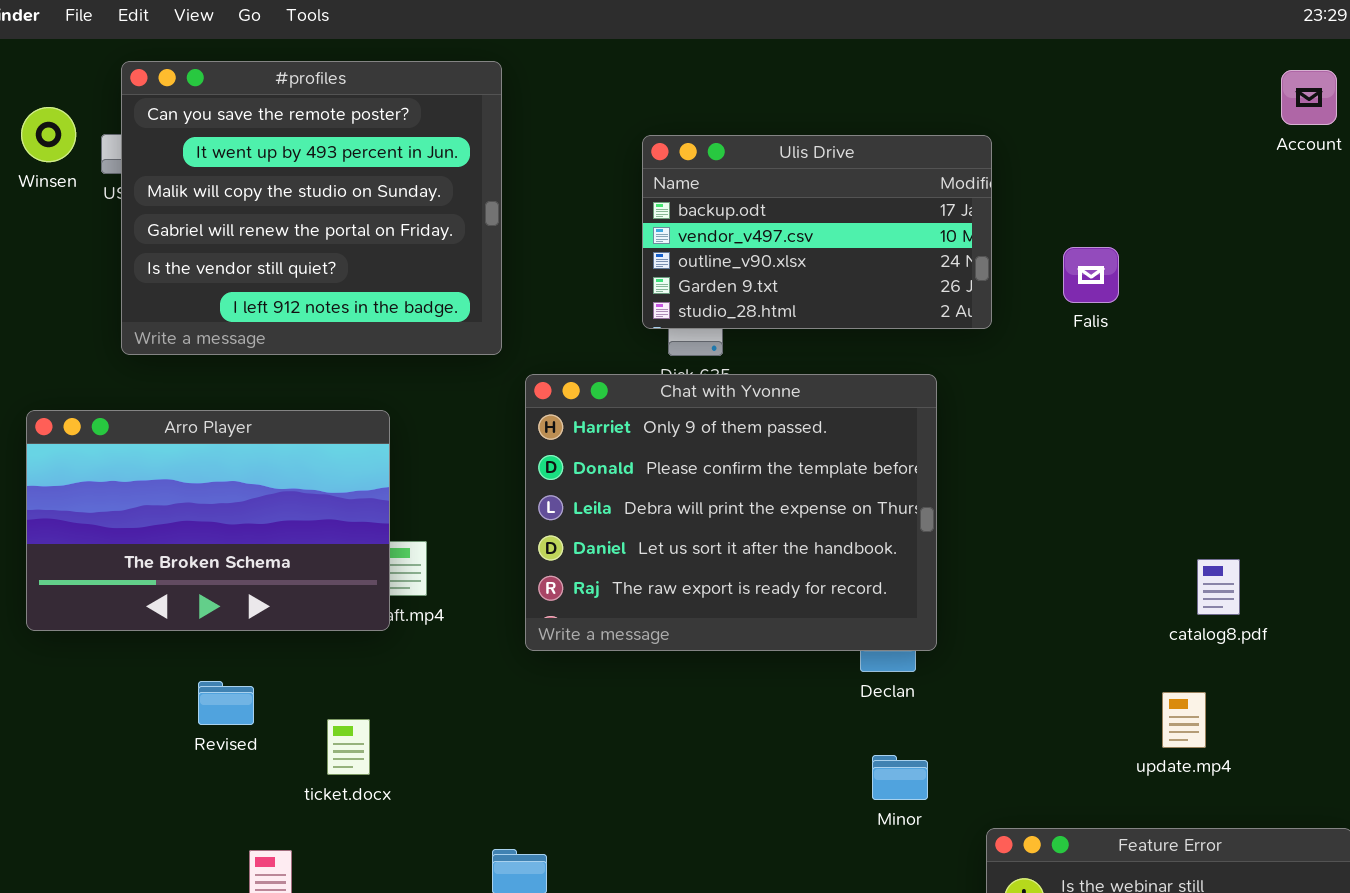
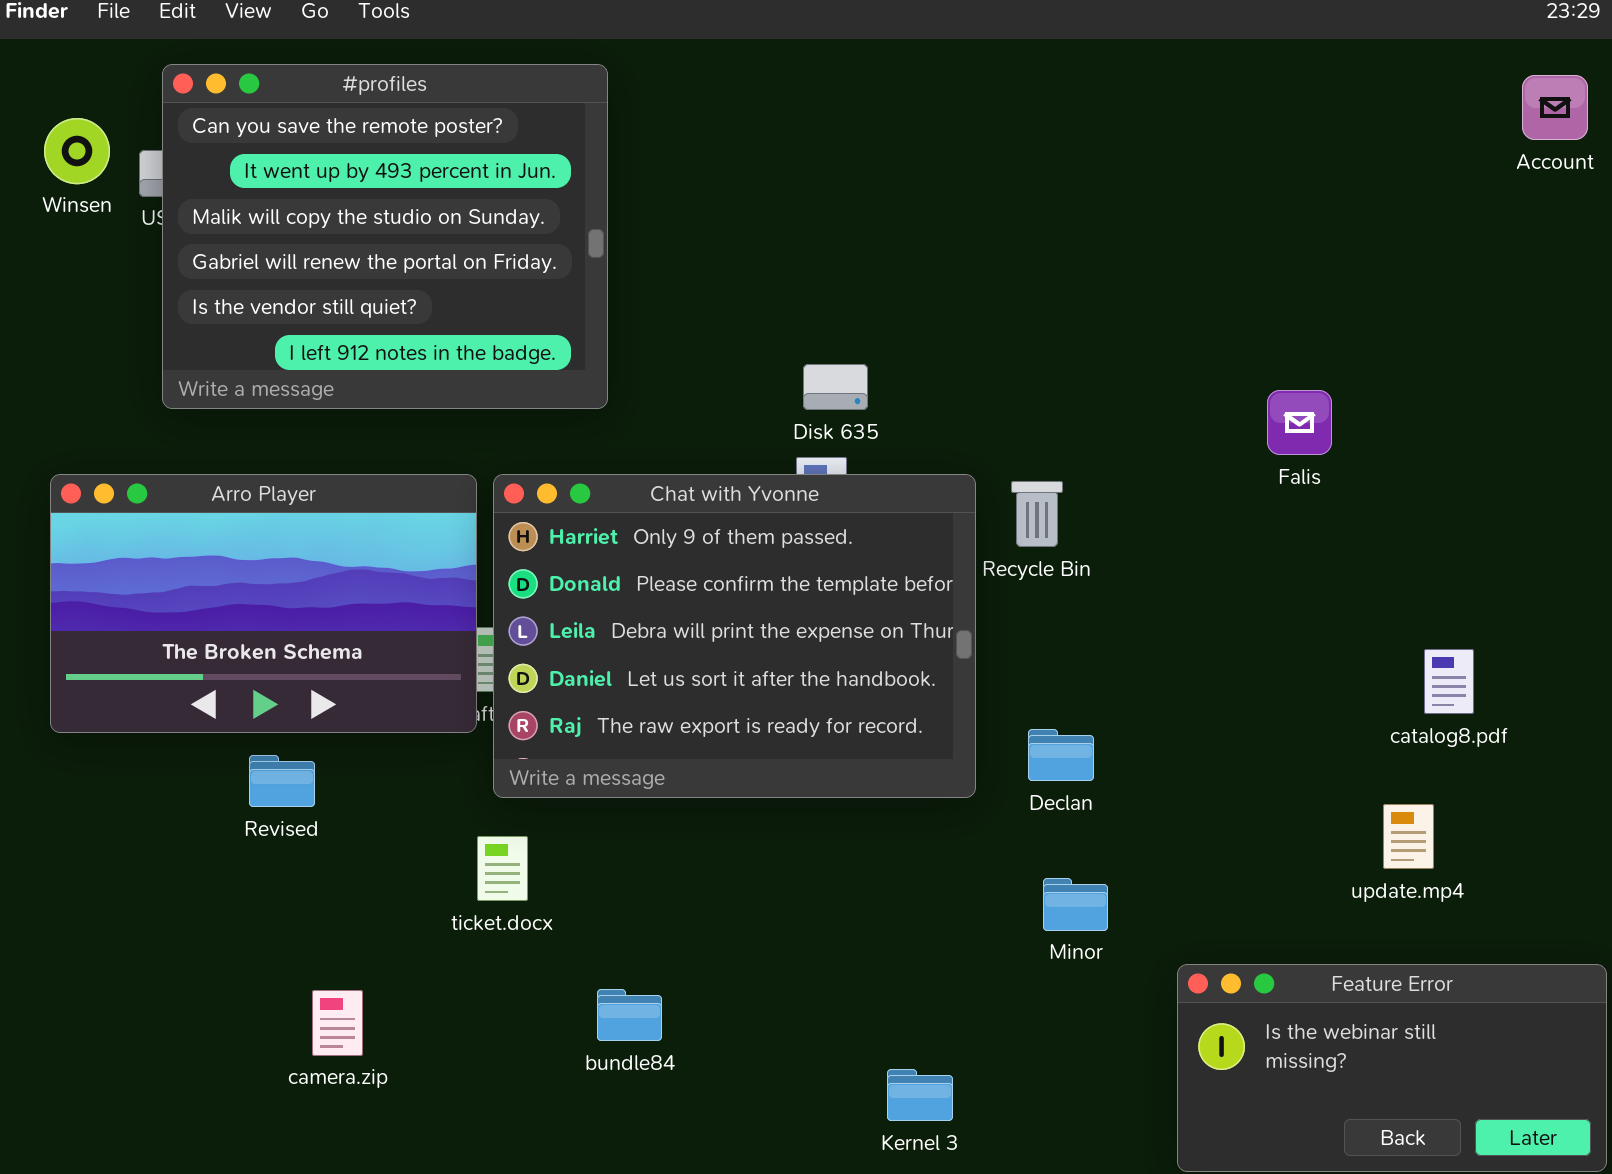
Ulis Drive: [642,135,992,329] -> none, closed
Falis: [1063,247,1119,303] -> [1267,390,1332,455], moved
Chat with Yvonne: [525,374,937,651] -> [493,474,976,798], moved
Revised: [198,681,254,725] -> [249,755,315,807], moved
ticket.docx: [327,719,370,775] -> [477,836,528,901], moved

